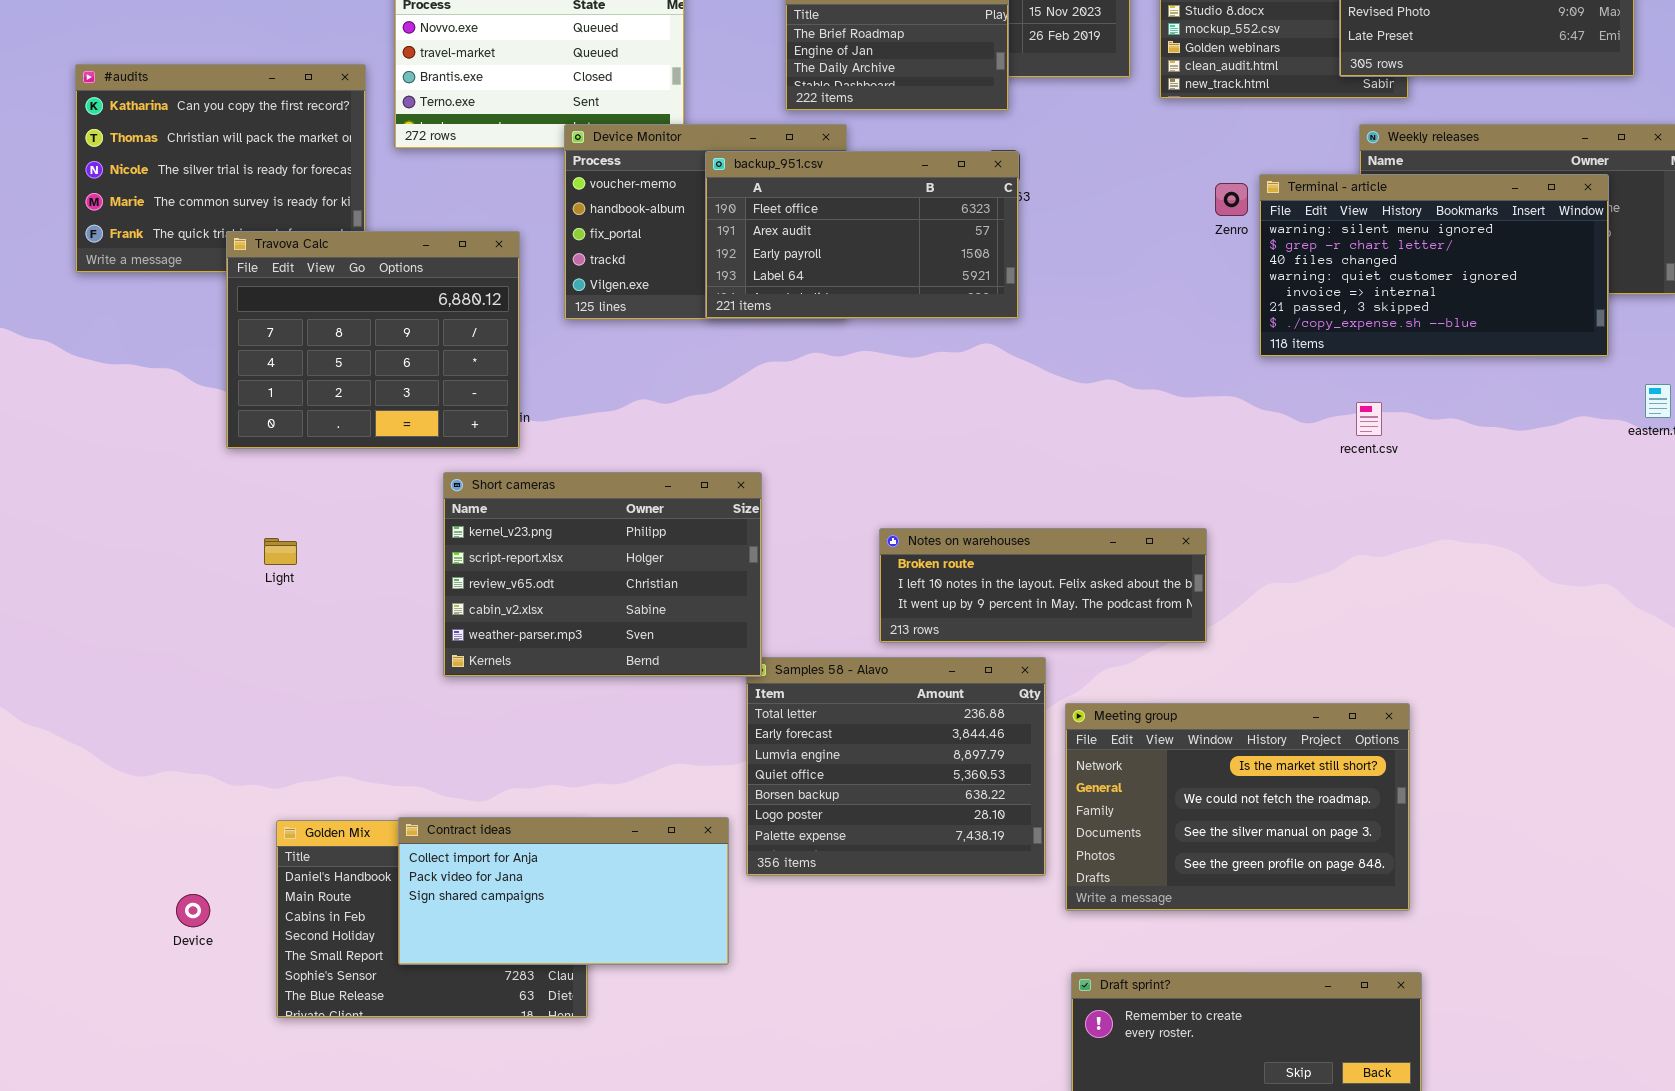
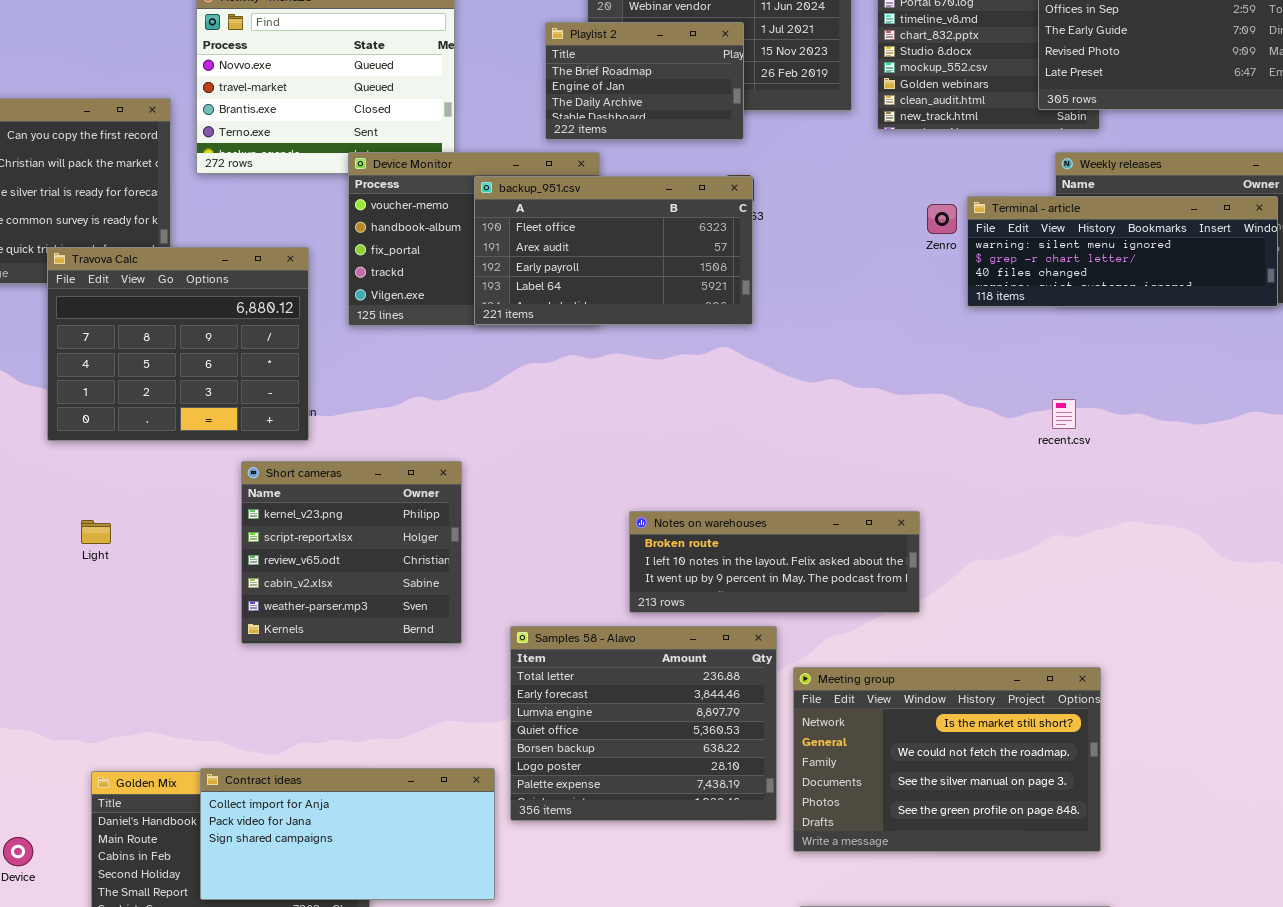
Terminal - article: [1259,174,1609,357] -> [967,196,1278,307], resized
Short cameras: [443,472,762,677] -> [241,461,462,644], resized

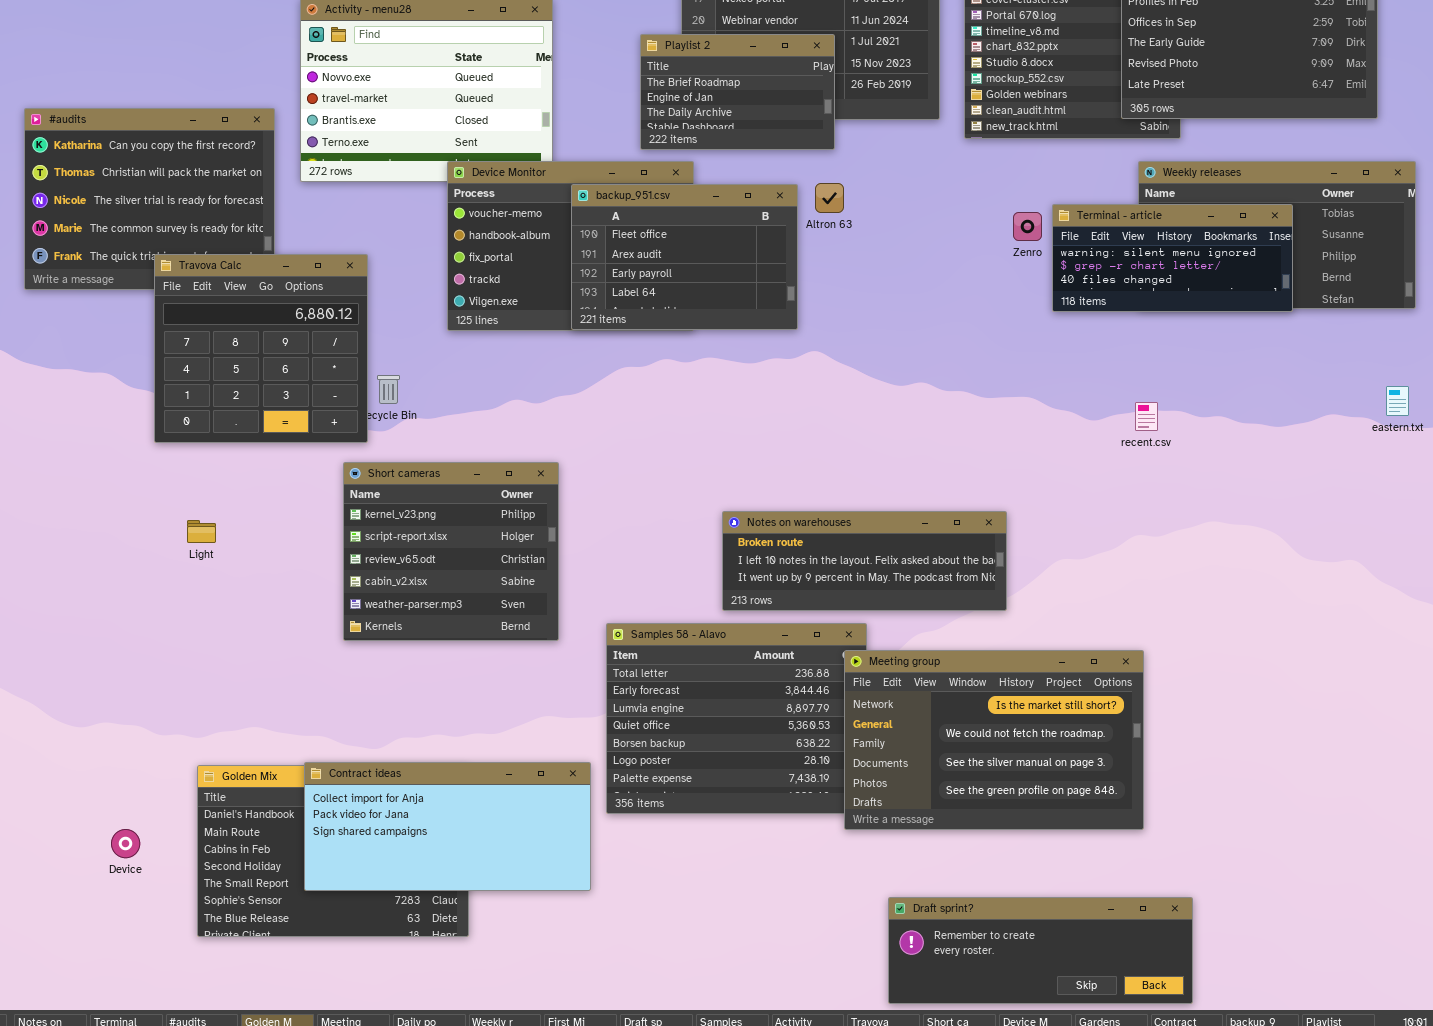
backup_951.csv: [474,176,753,325] -> [571,184,798,330], resized
Terminal - article: [967,196,1278,307] -> [1052,204,1293,312], resized
Travova Calc: [47,247,309,441] -> [154,254,368,443], resized
Meeting group: [793,667,1101,852] -> [844,650,1144,830], moved

